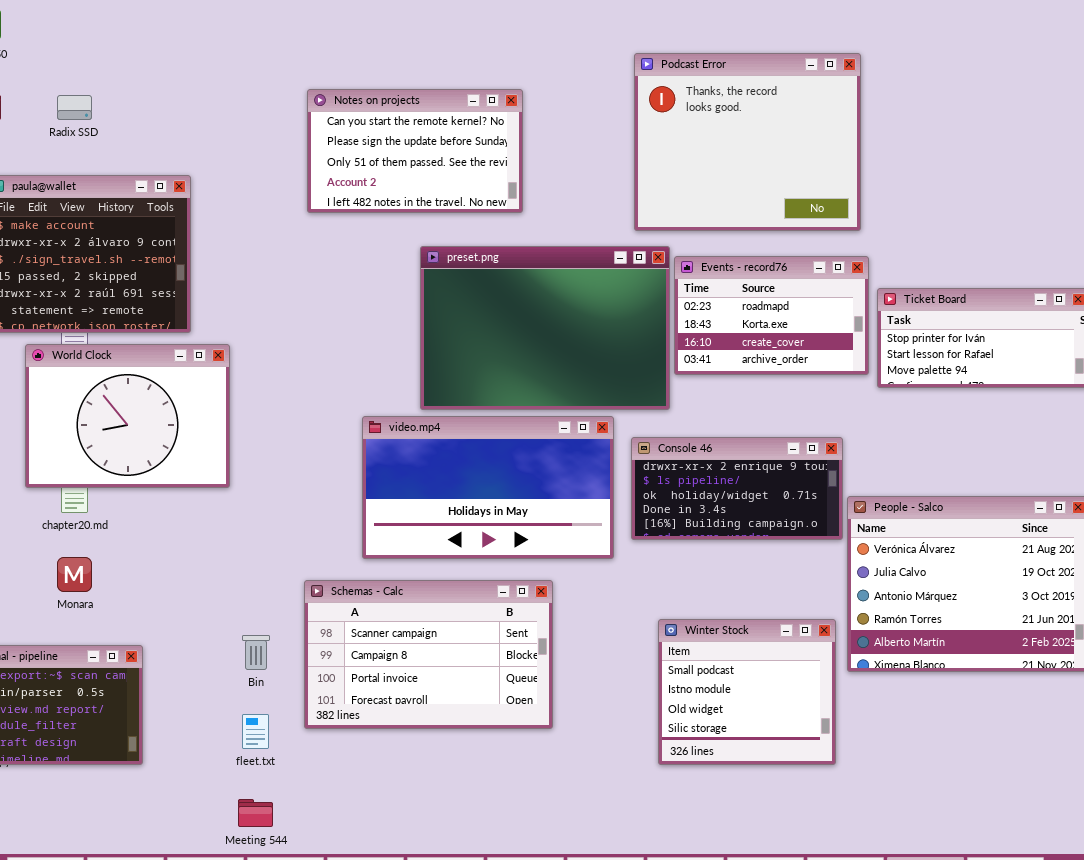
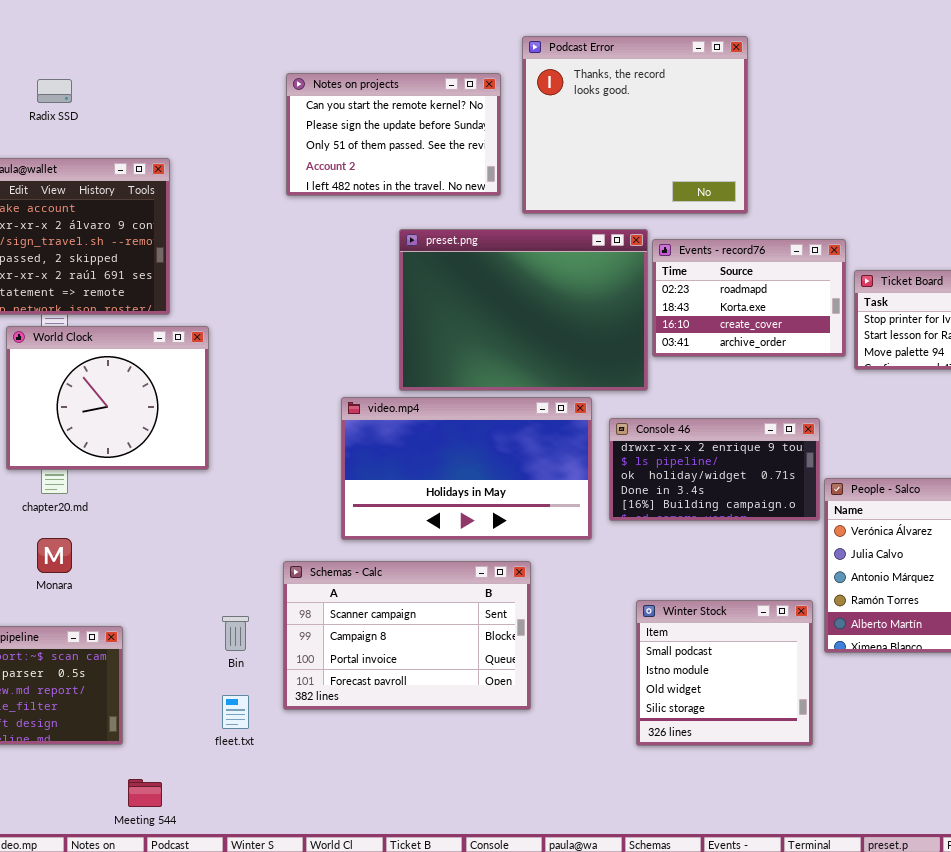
Podcast Error: [634,53,861,231] -> [522,36,748,214], moved
Meeting 544: [238,799,273,827] -> [128,779,162,807], moved

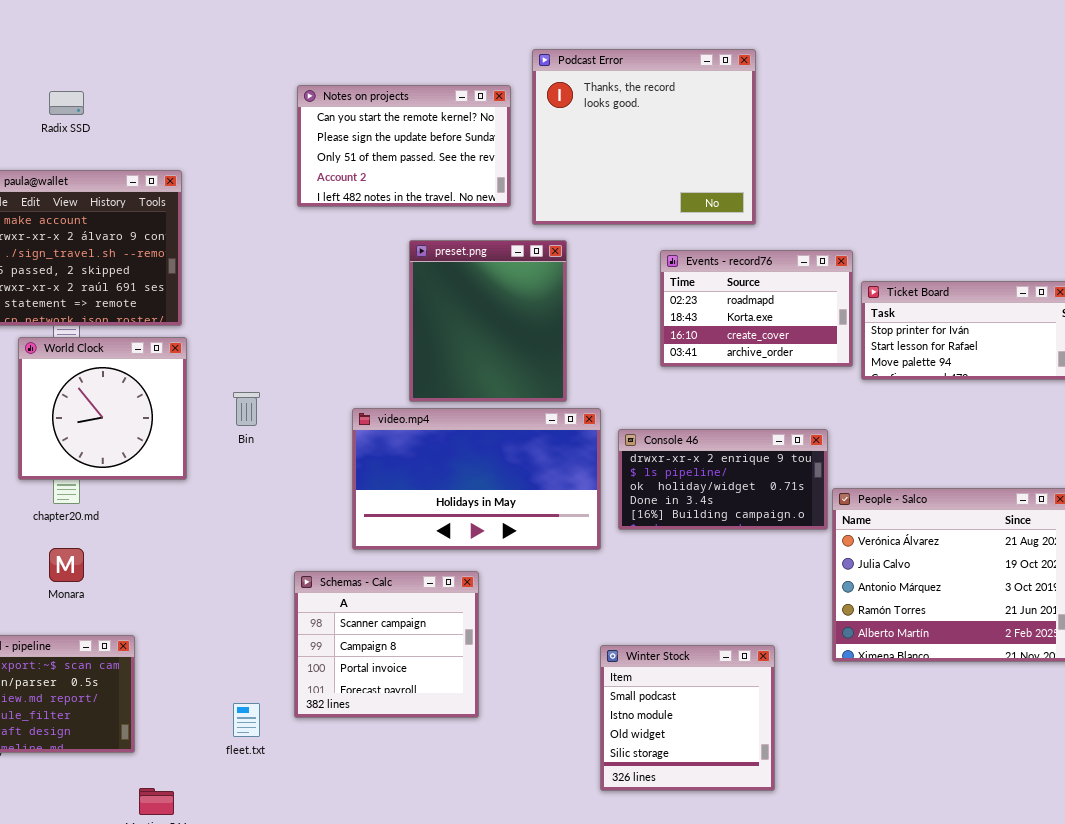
preset.png: [399,229,648,391] -> [409,240,567,402], resized
World Clock: [6,326,209,470] -> [18,337,187,480], resized
Schemas - Calc: [283,561,531,710] -> [294,571,479,718], resized
Winter Stock: [636,600,813,746] -> [600,645,775,791], moved
Bin: [222,616,249,651] -> [233,392,260,426], moved

